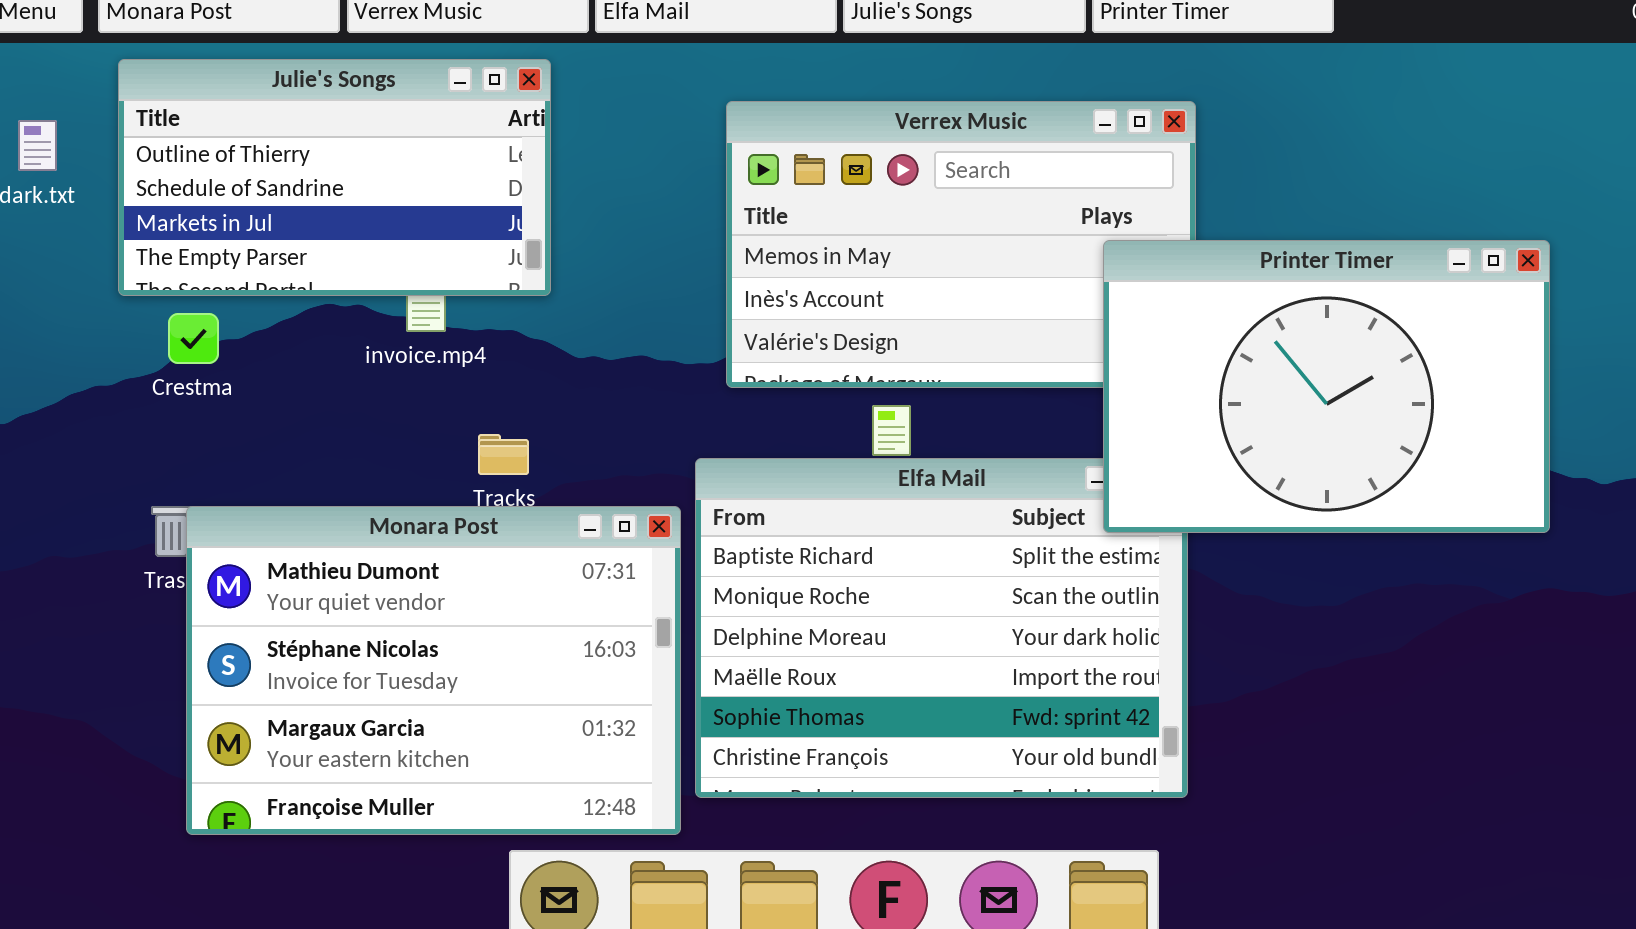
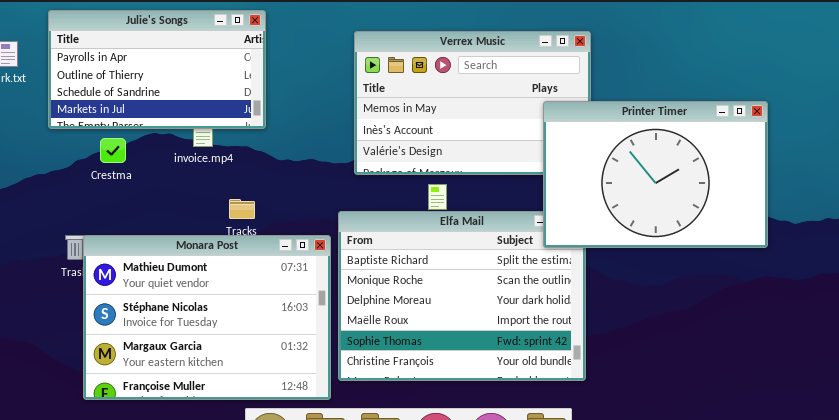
Julie's Songs: [118,59,551,296] -> [48,10,266,129], scrolled up 1 row
Crestma: [168,313,219,364] -> [100,138,126,163], moved

